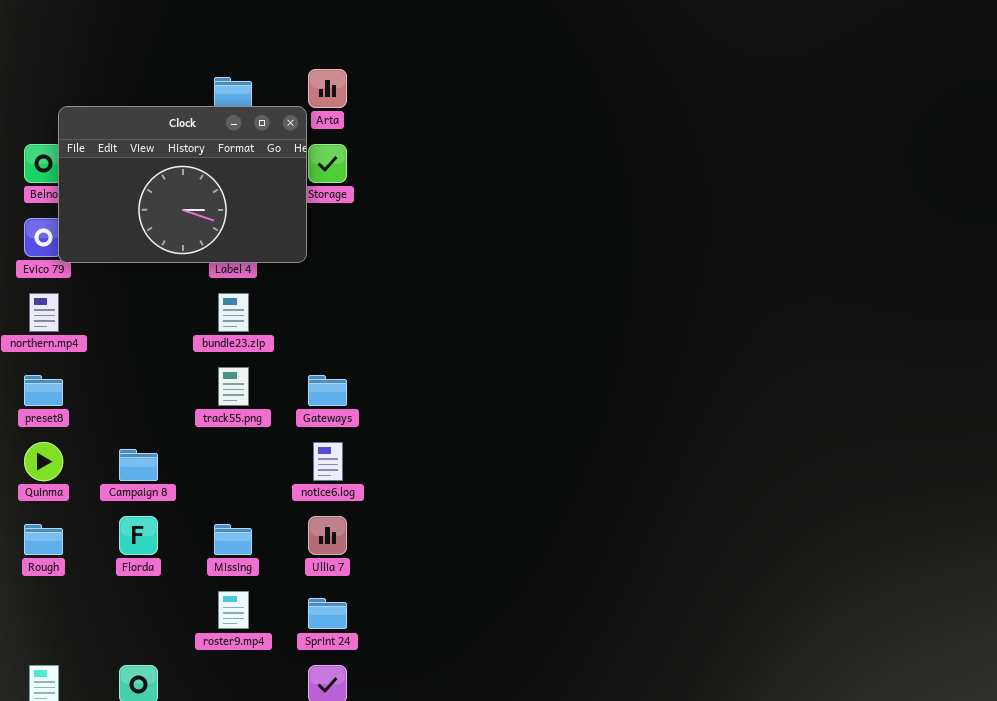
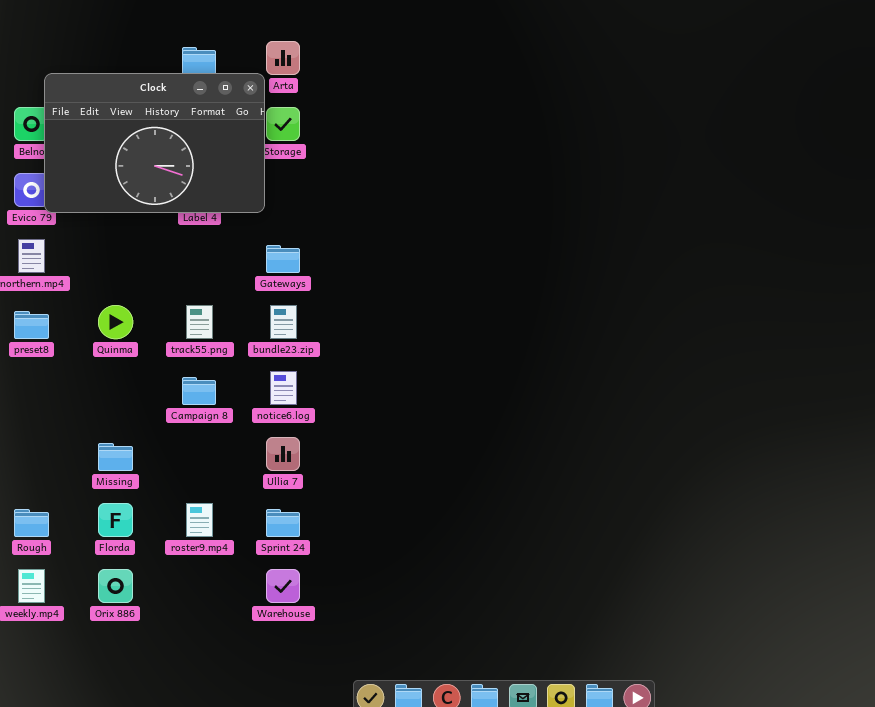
bundle23.zip: [218,293,249,332] -> [270,305,297,339], moved
Gateways: [308,375,347,406] -> [266,245,300,273], moved
Quinma: [24,442,63,481] -> [98,305,133,339], moved
Campaign 8: [119,449,158,481] -> [182,377,216,405], moved
Florda: [119,516,158,555] -> [98,503,133,537], moved
Rough: [24,524,63,555] -> [14,509,49,537], moved
Missing: [214,524,252,555] -> [98,443,133,471], moved

